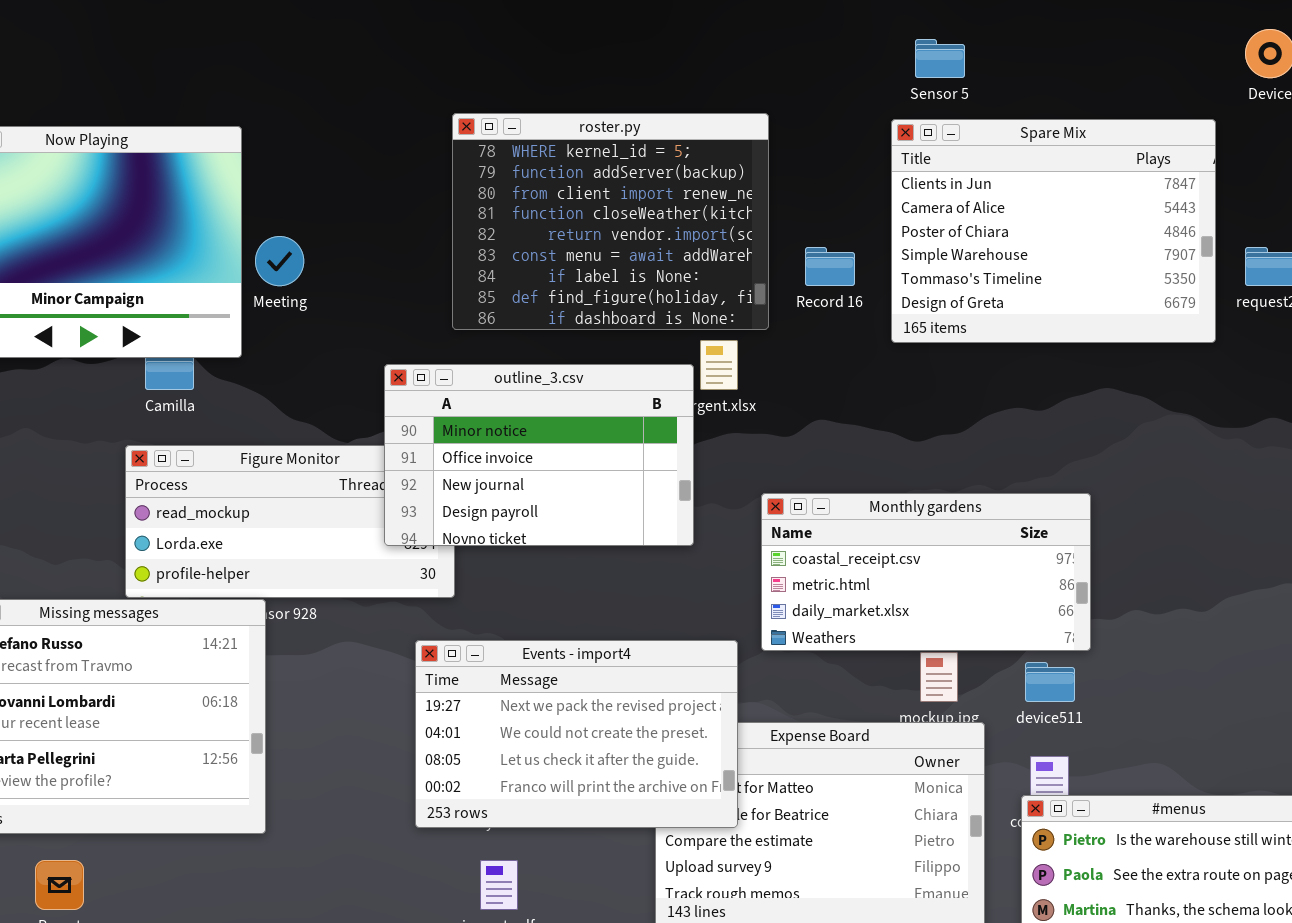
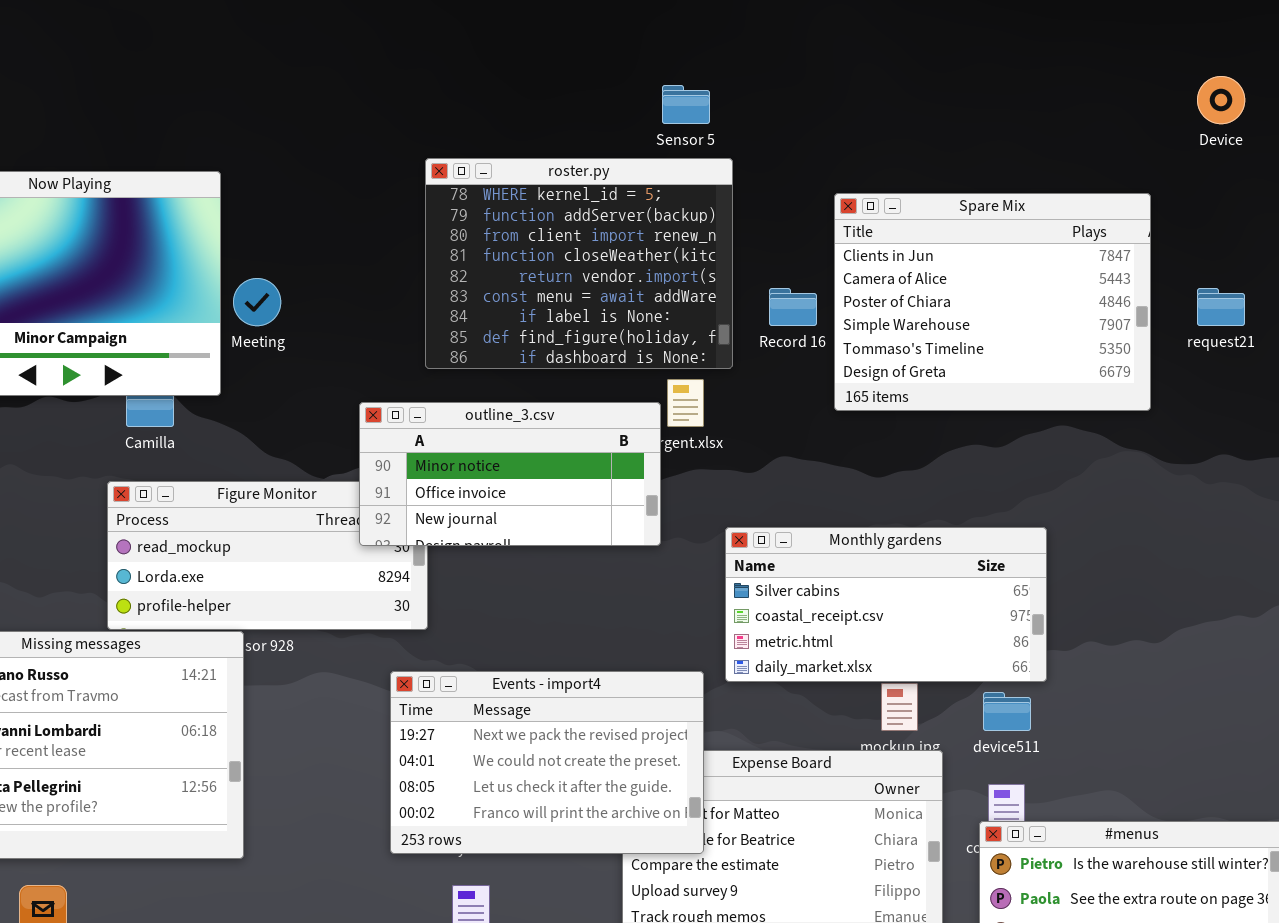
Sensor 5: [915,39,965,78] -> [662,85,710,124], moved
Spare Mix: [891,119,1216,343] -> [834,193,1151,411], moved
outline_3.csv: [384,364,694,546] -> [359,402,661,546], resized
Monthly gardens: [761,493,1091,651] -> [725,527,1047,682], scrolled up 1 row

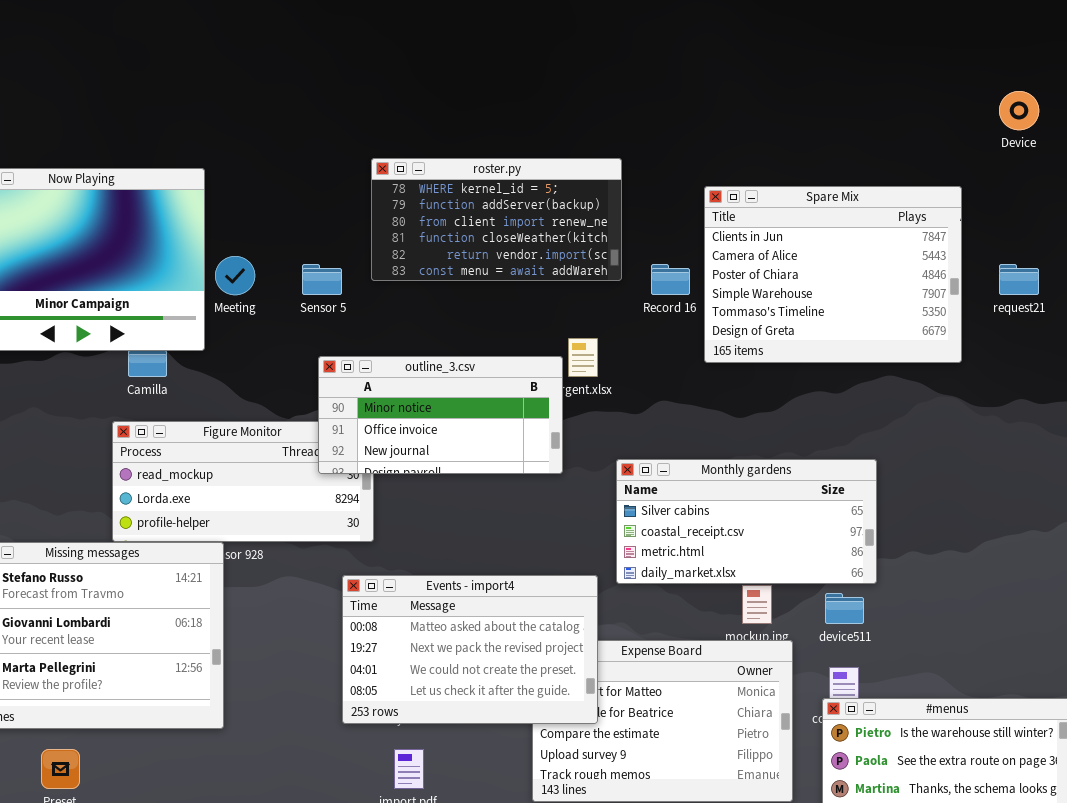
Sensor 5: [662,85,710,124] -> [302,264,342,295], moved
roster.py: [425,158,733,369] -> [371,158,622,281], resized
Events - import4: [390,671,704,854] -> [342,575,598,724], scrolled up 1 row

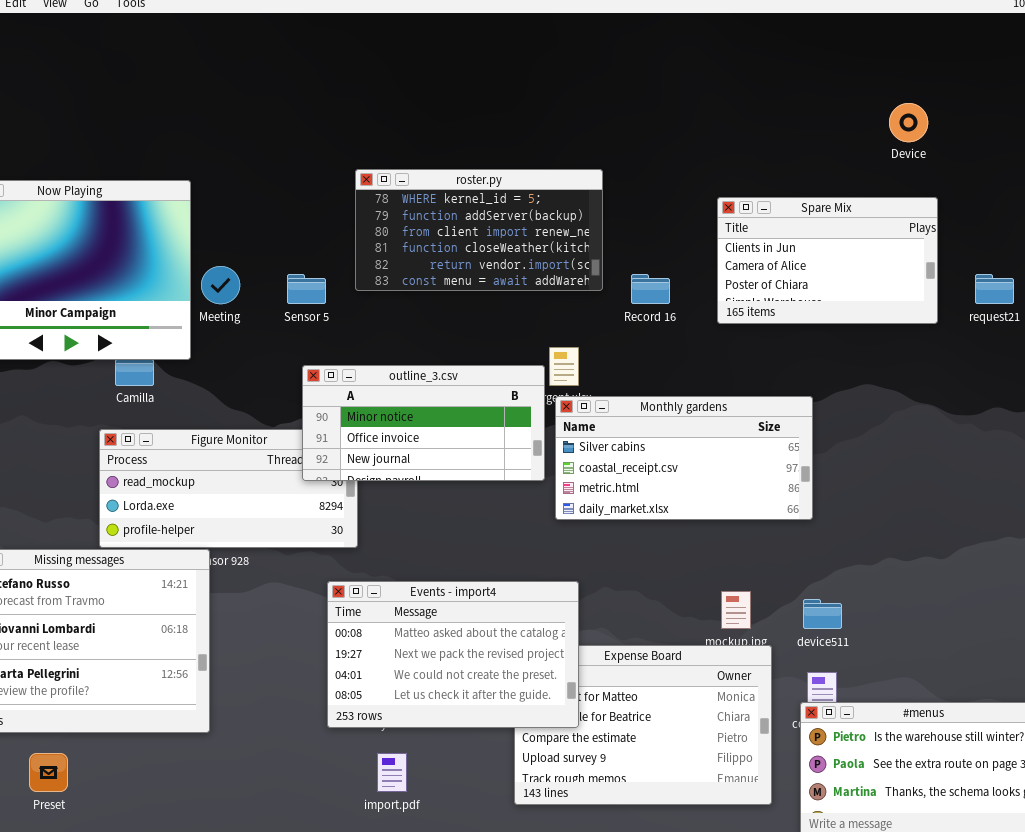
Device: [999,91,1039,130] -> [889,103,928,142], moved
Spare Mix: [704,186,962,363] -> [717,197,938,324], resized
Monthly gardens: [616,459,877,584] -> [555,396,813,520], moved

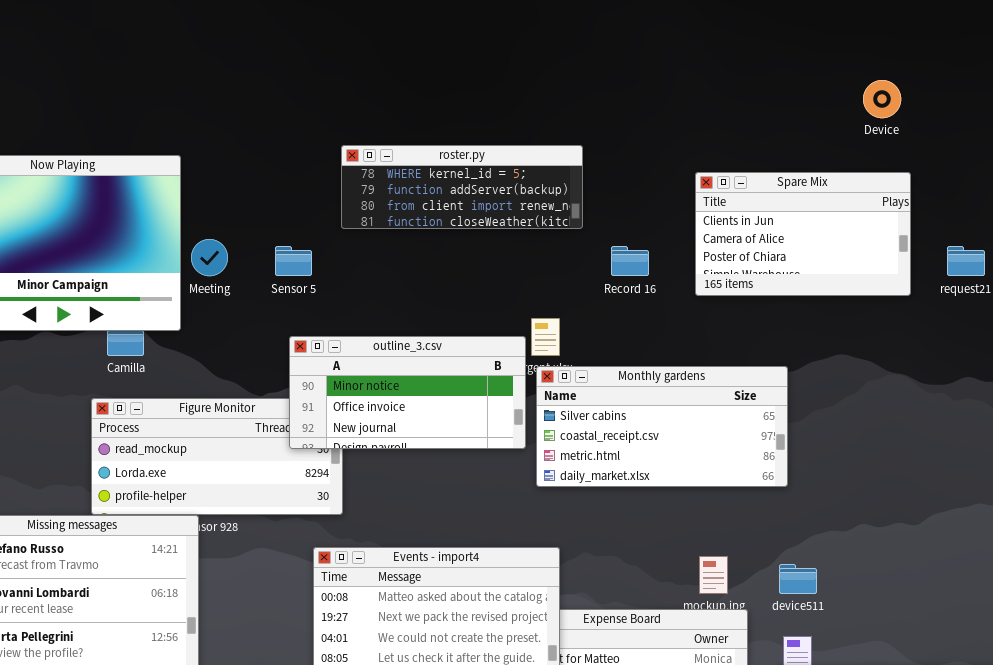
roster.py: [355,169,603,291] -> [341,145,583,229], resized

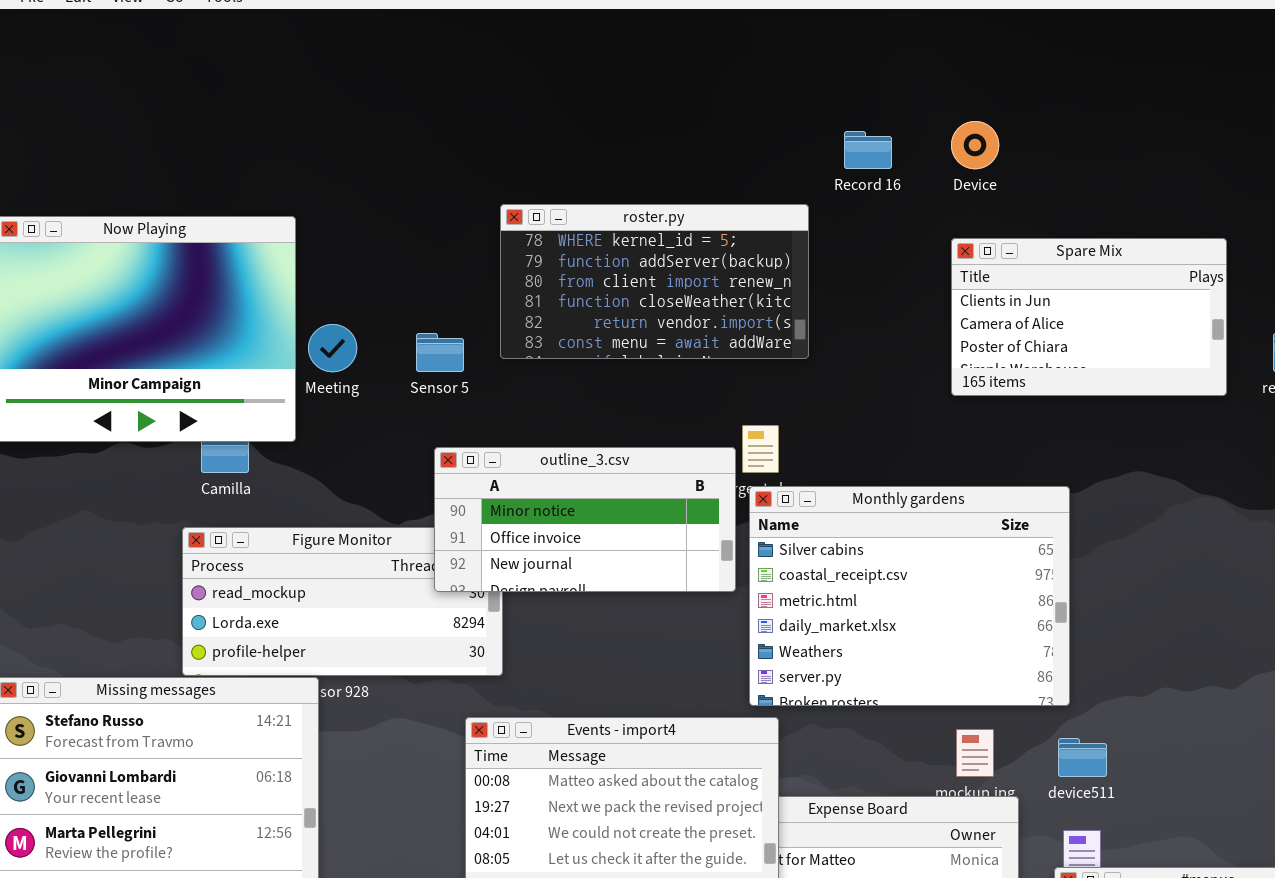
Device: [863,80,901,118] -> [951,121,999,169], moved
roster.py: [341,145,583,229] -> [500,204,809,359], resized
Record 16: [611,246,649,276] -> [844,131,892,169], moved
Monthly gardens: [536,366,788,487] -> [749,486,1070,706], resized

